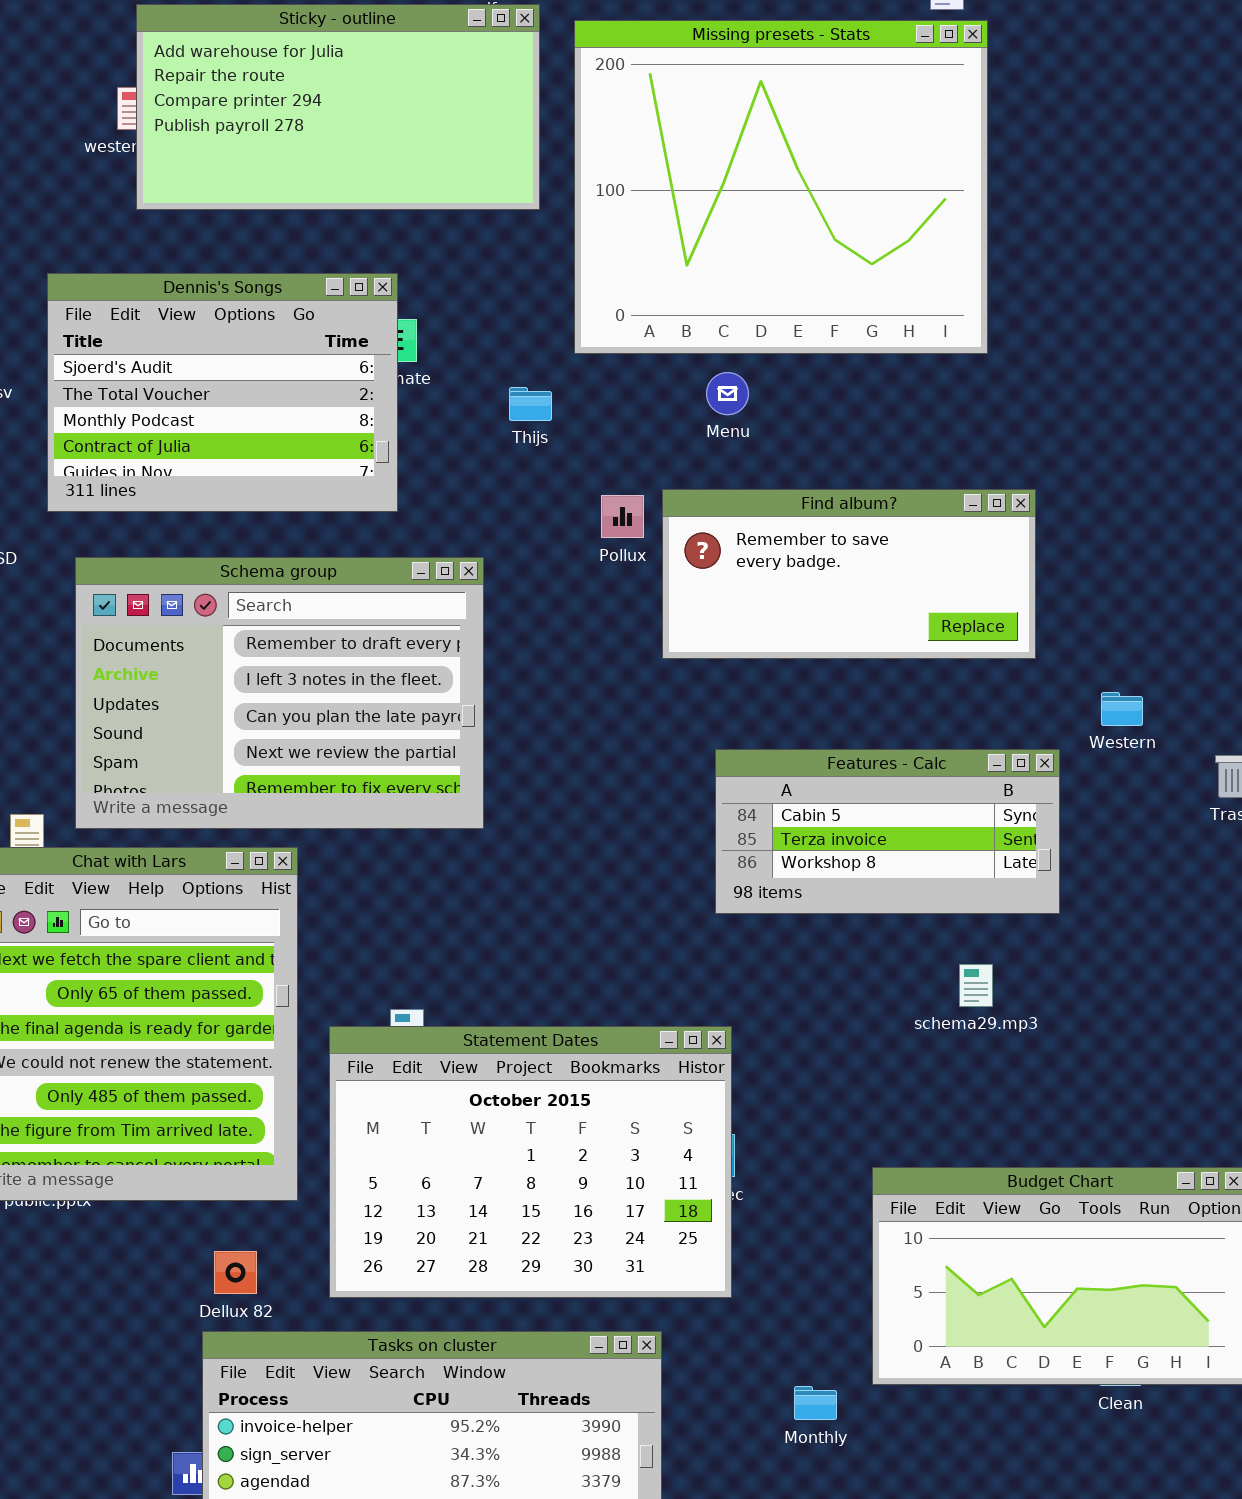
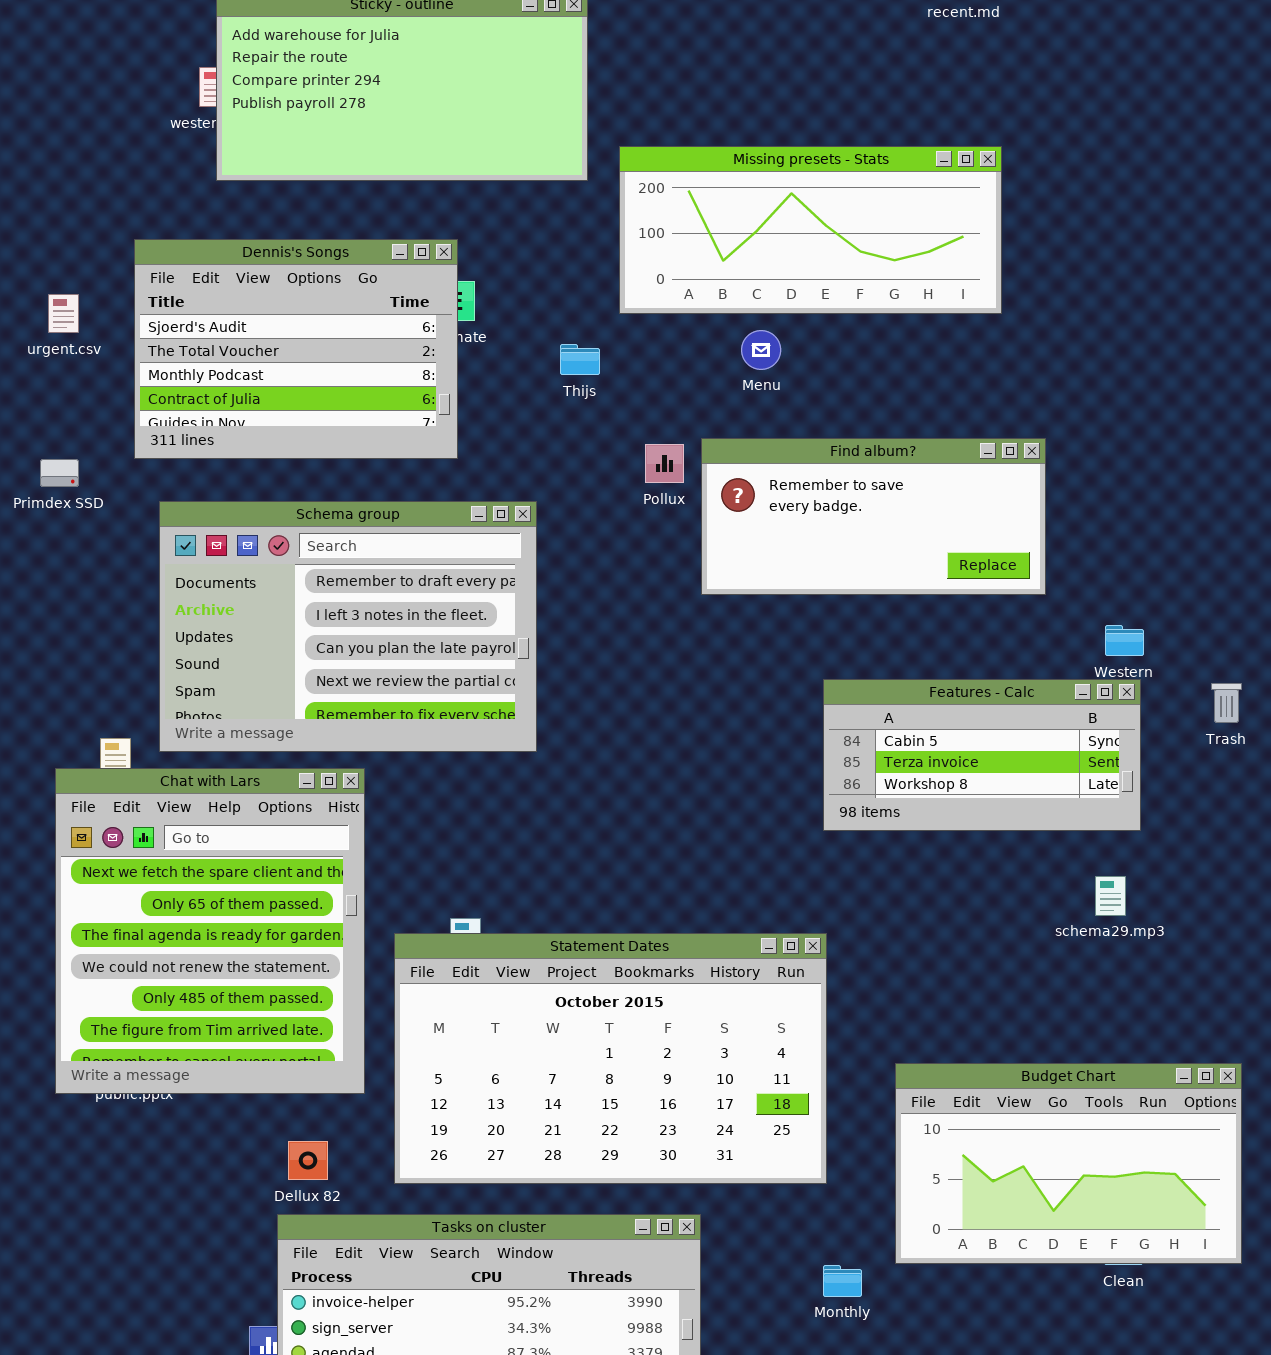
Missing presets - Stats: [574,20,988,354] -> [619,146,1002,314], resized
Features - Calc: [715,749,1060,914] -> [823,679,1141,831], moved
schema29.mp3: [959,964,993,1007] -> [1095,876,1126,916], moved
Statement Dates: [329,1026,732,1298] -> [394,933,827,1184], resized

